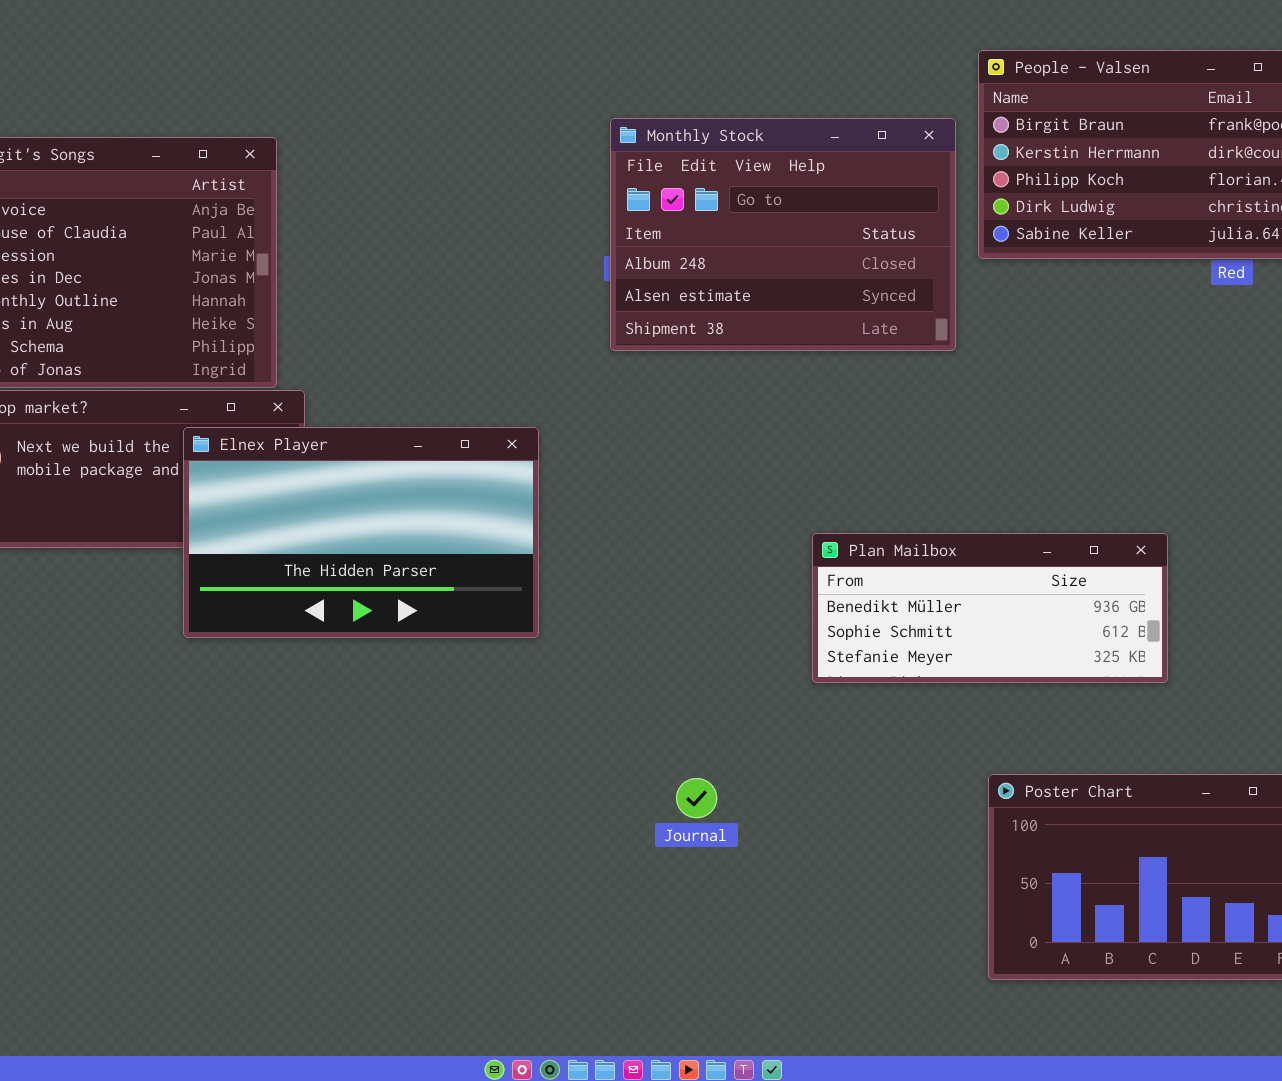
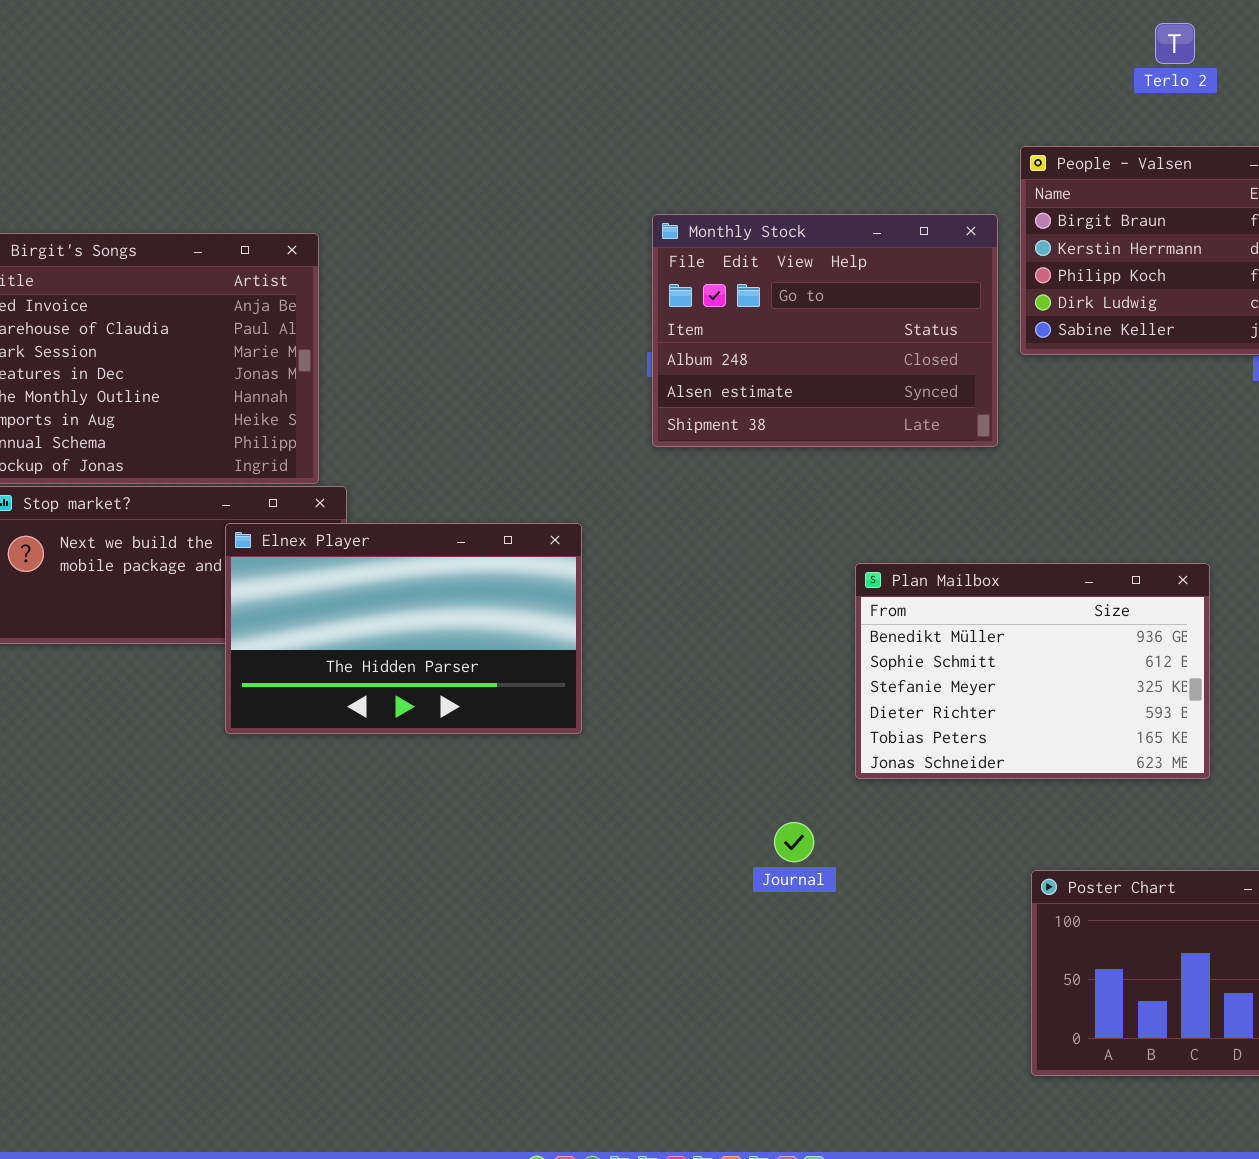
Plan Mailbox: [812,533,1168,683] -> [855,563,1210,779], resized
Journal: [676,778,717,818] -> [774,822,814,862], moved

